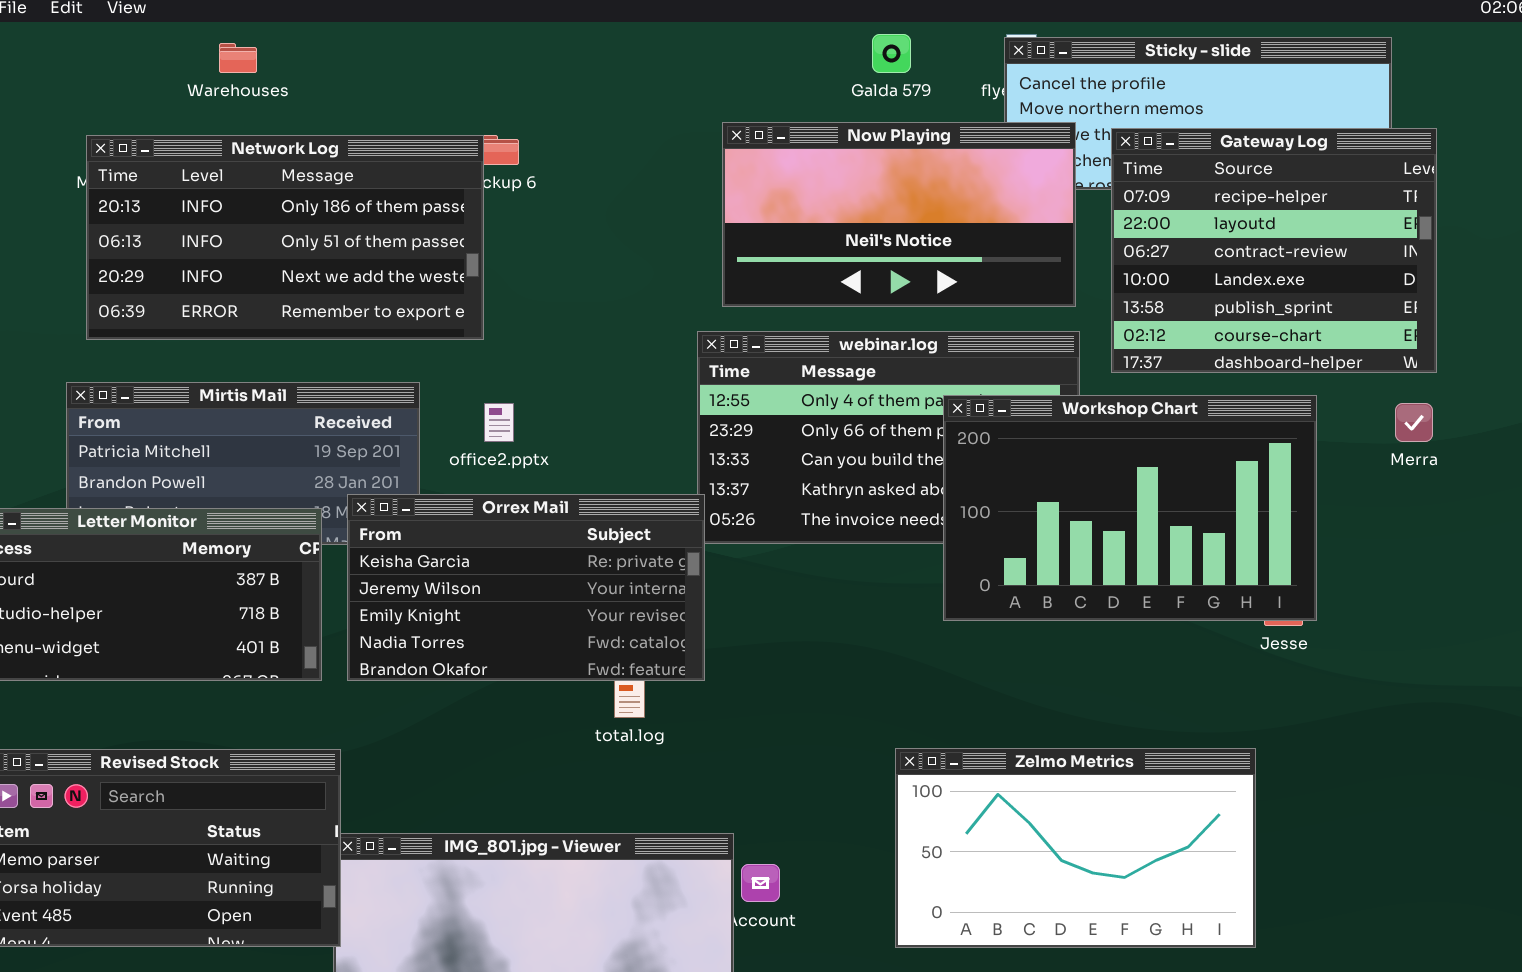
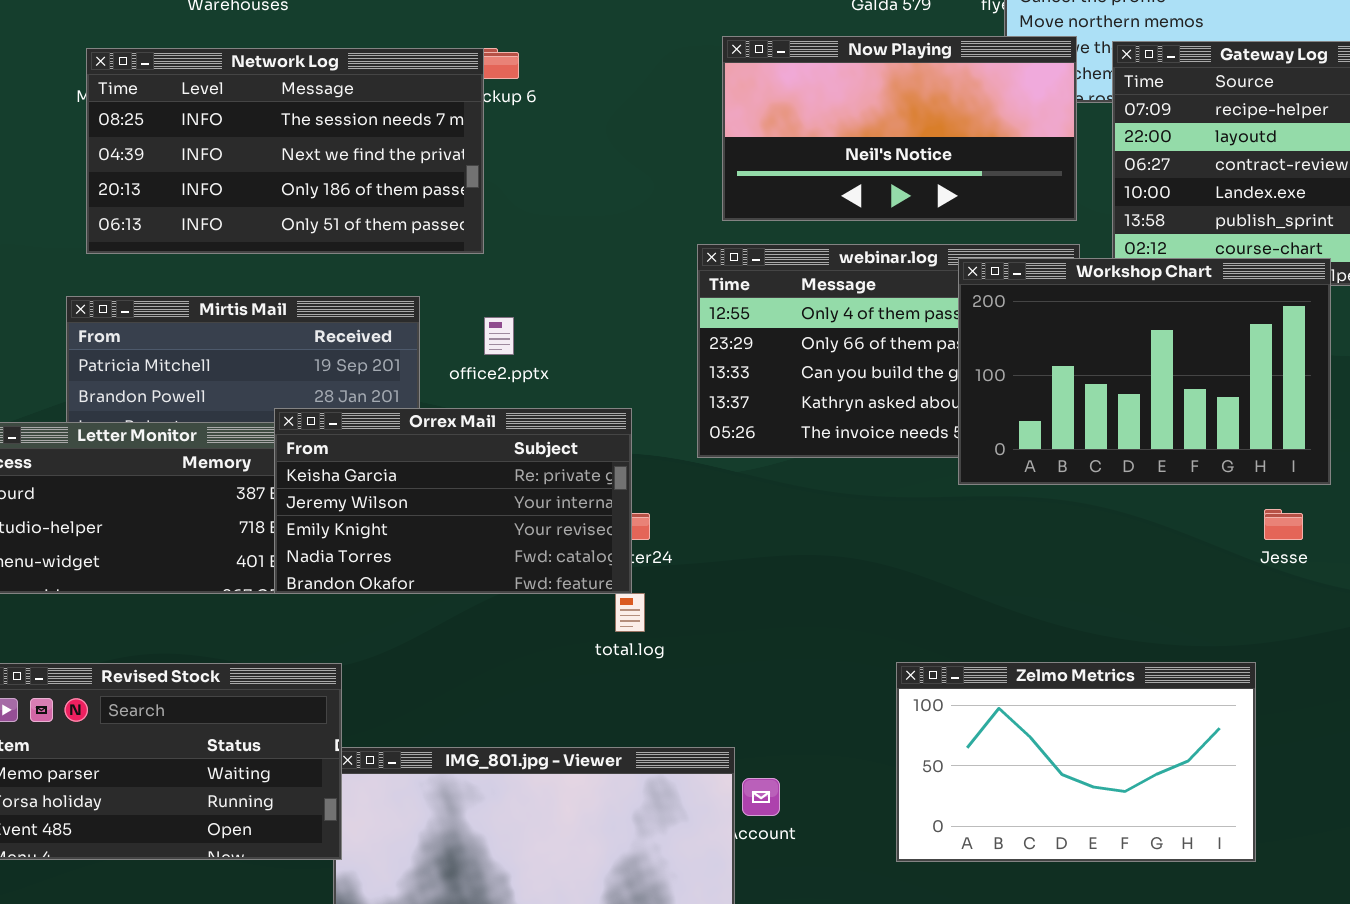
Network Log: [86,135,484,340] -> [86,48,484,254], scrolled up 2 rows
Workshop Chart: [943,395,1317,621] -> [958,258,1331,485], moved
Orrex Mail: [347,494,705,681] -> [274,408,632,594], moved

